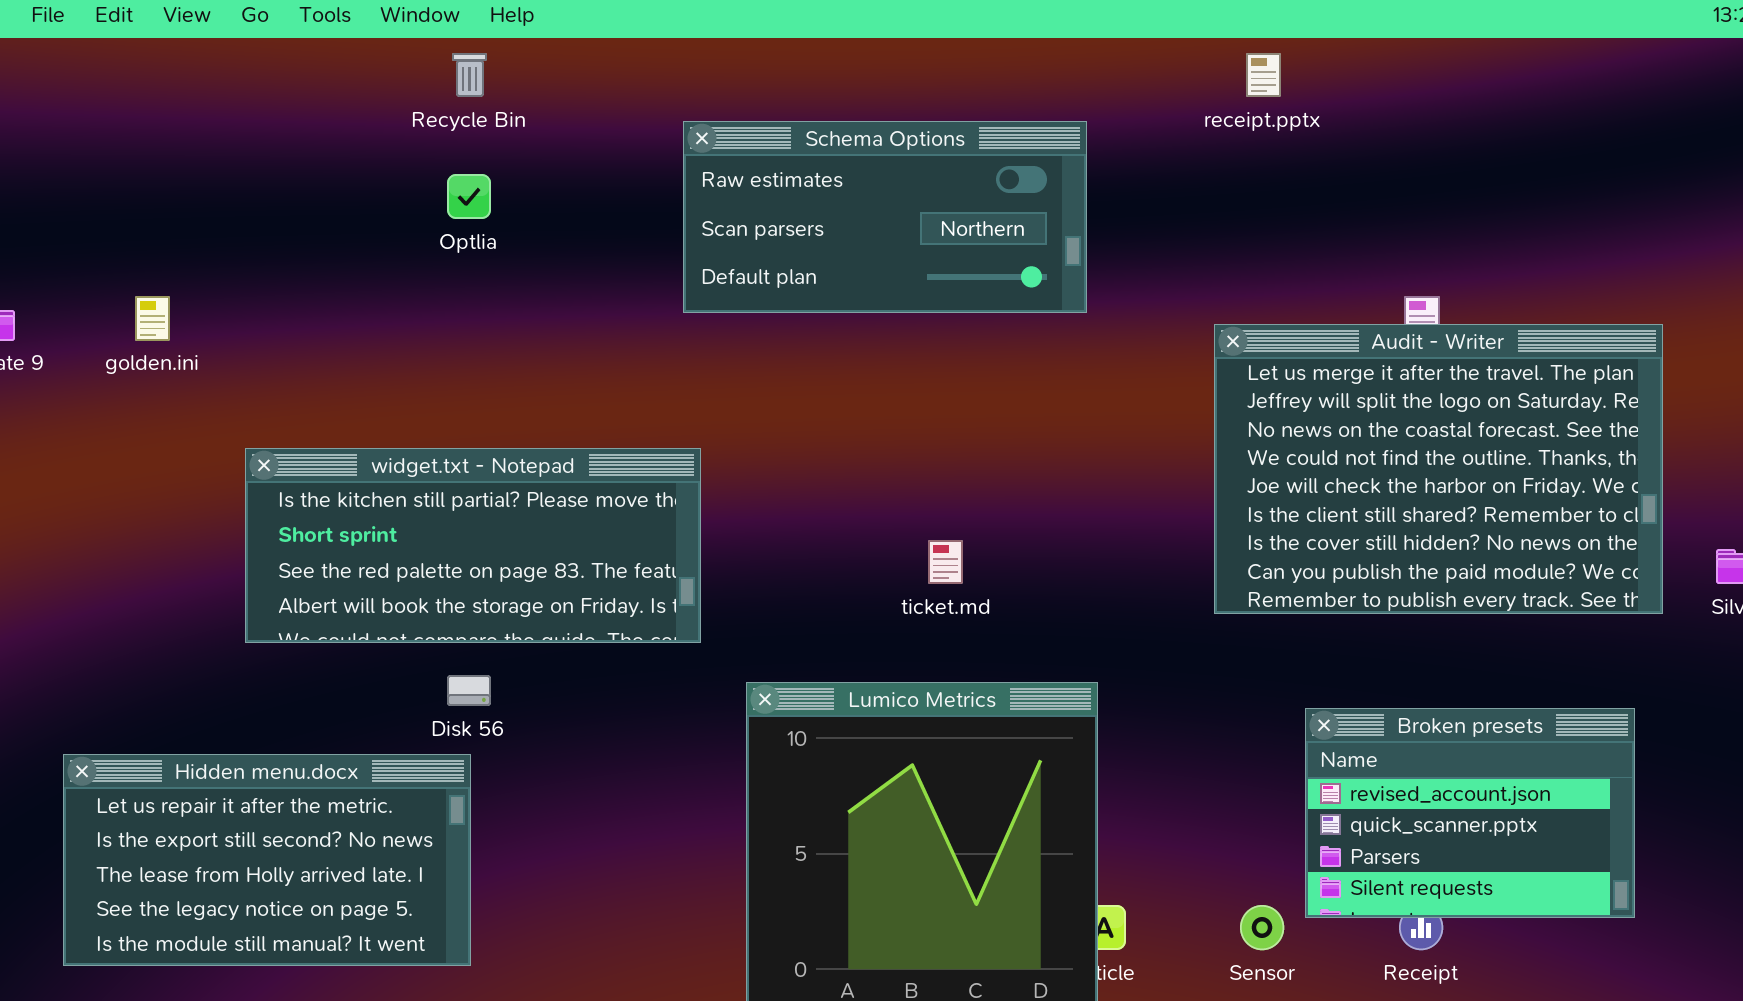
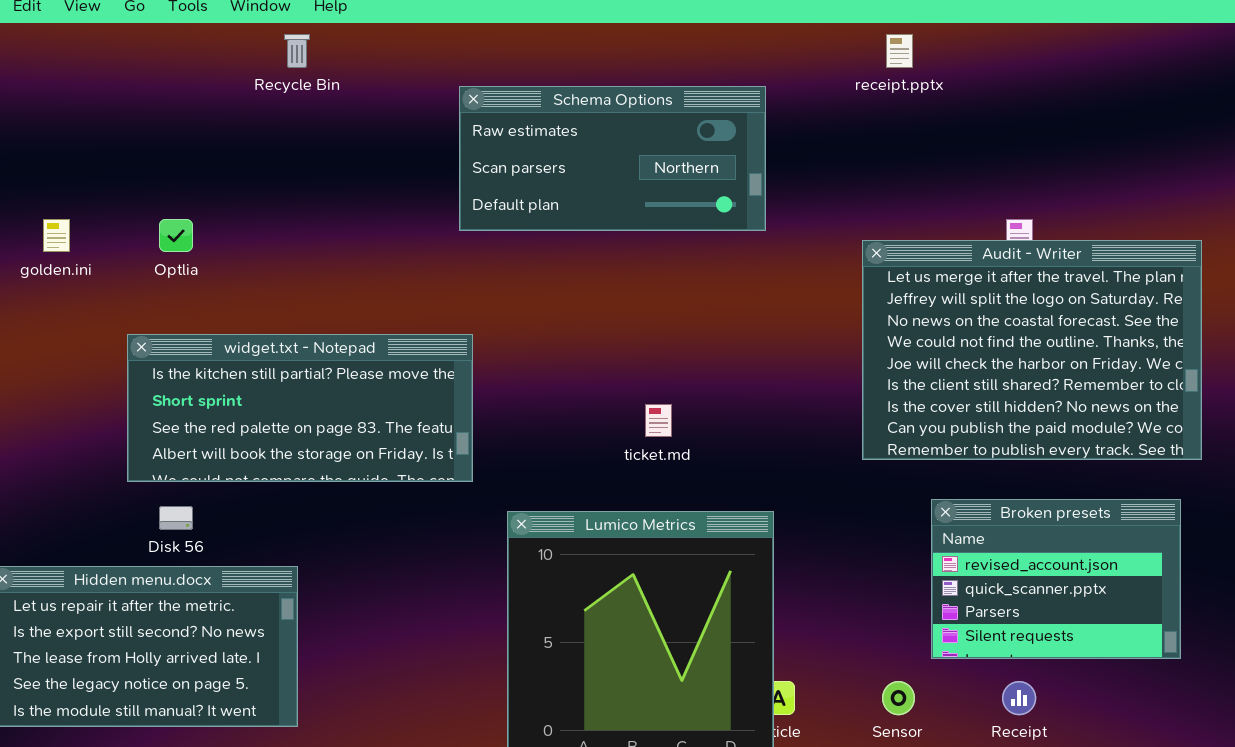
Optlia: [447,174,491,219] -> [159,219,193,252], moved
Disk 56: [447,675,491,706] -> [159,506,193,530], moved
Broken presets: [1305,708,1635,918] -> [931,499,1181,659], moved

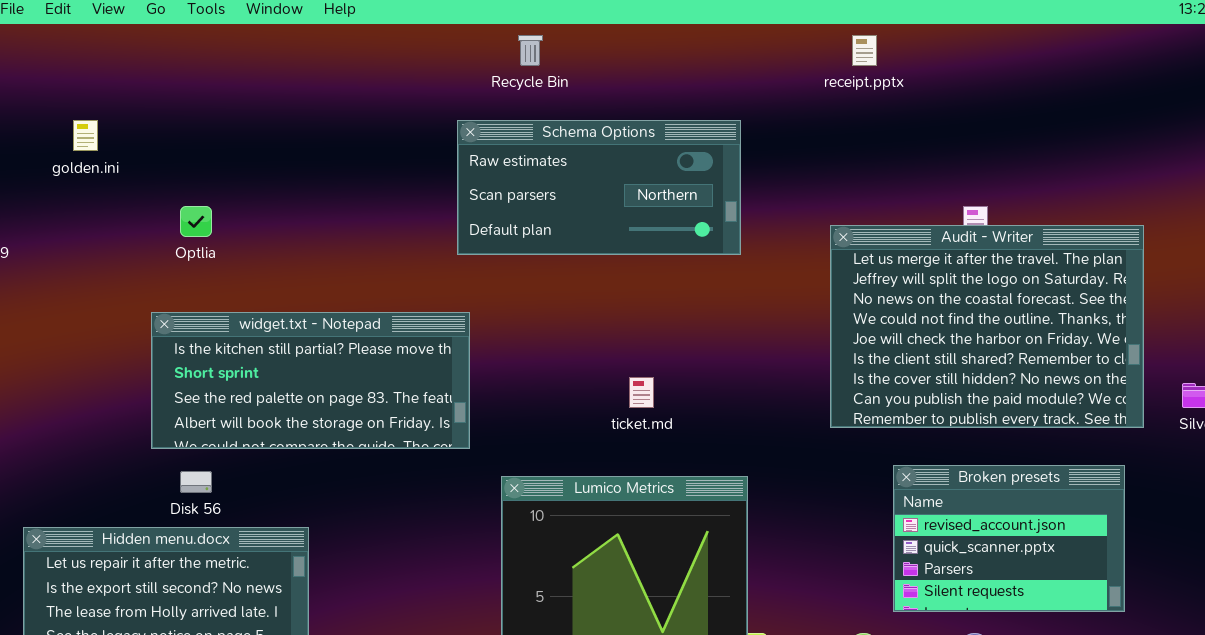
Recycle Bin: [284,34,310,68] -> [518,35,543,66], moved
Schema Options: [459,86,766,231] -> [457,120,741,255], moved
golden.ini: [43,219,70,252] -> [73,120,98,151], moved

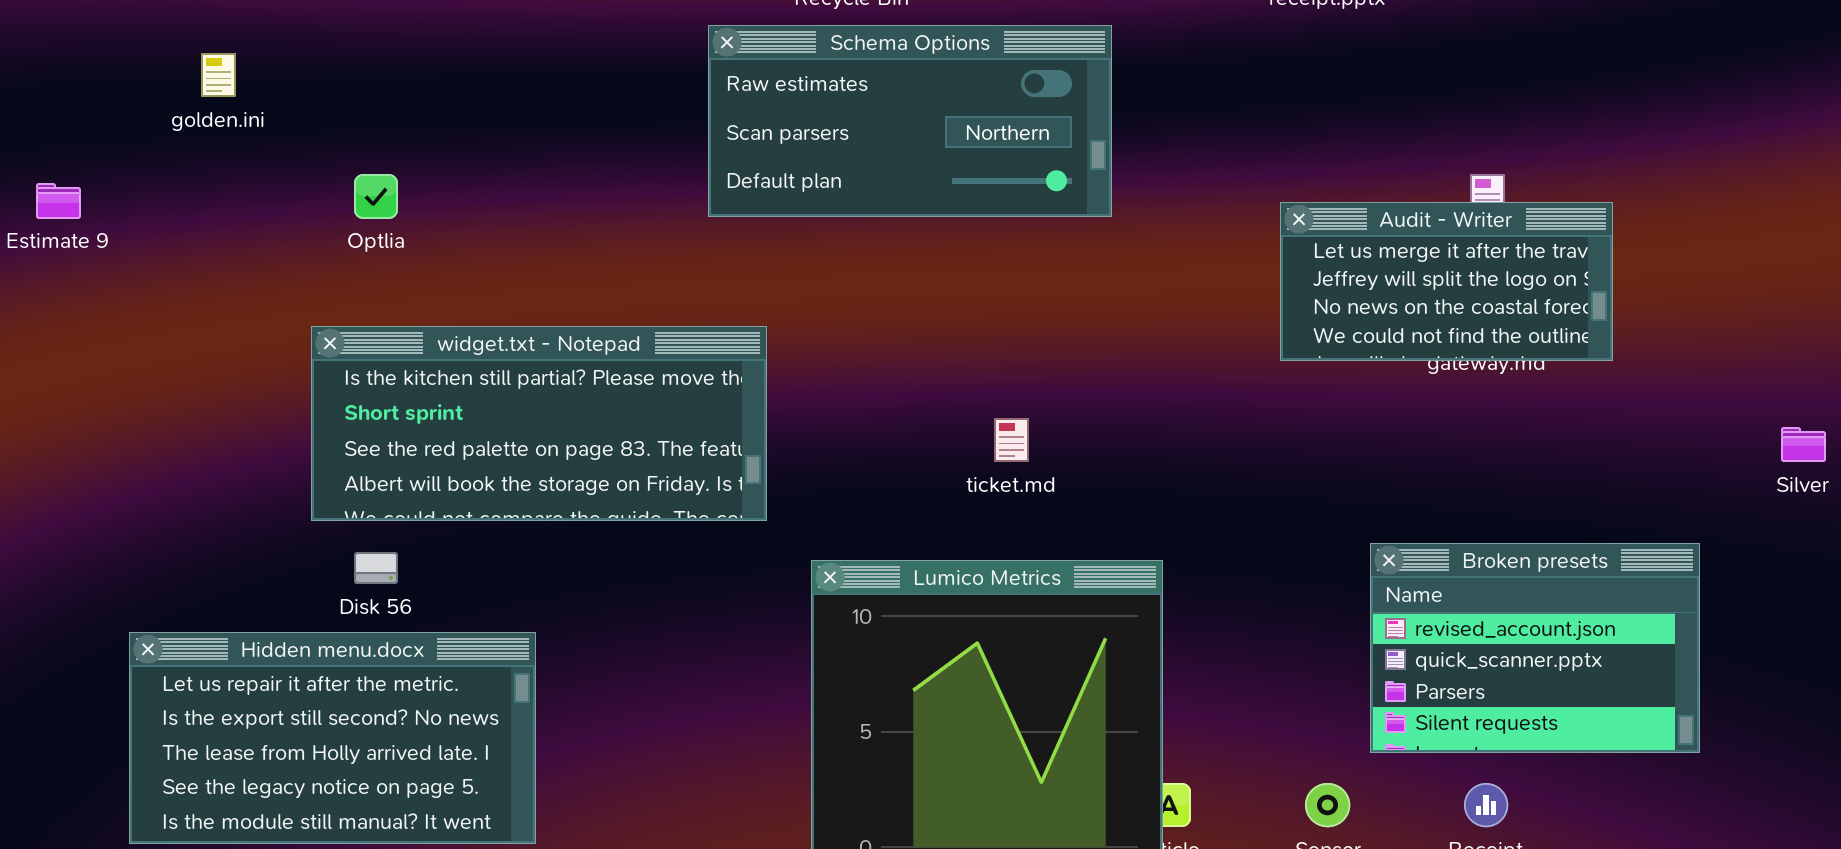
Schema Options: [457,120,741,255] -> [708,25,1112,217], moved
Audit - Writer: [830,225,1144,428] -> [1280,202,1613,361], resized

